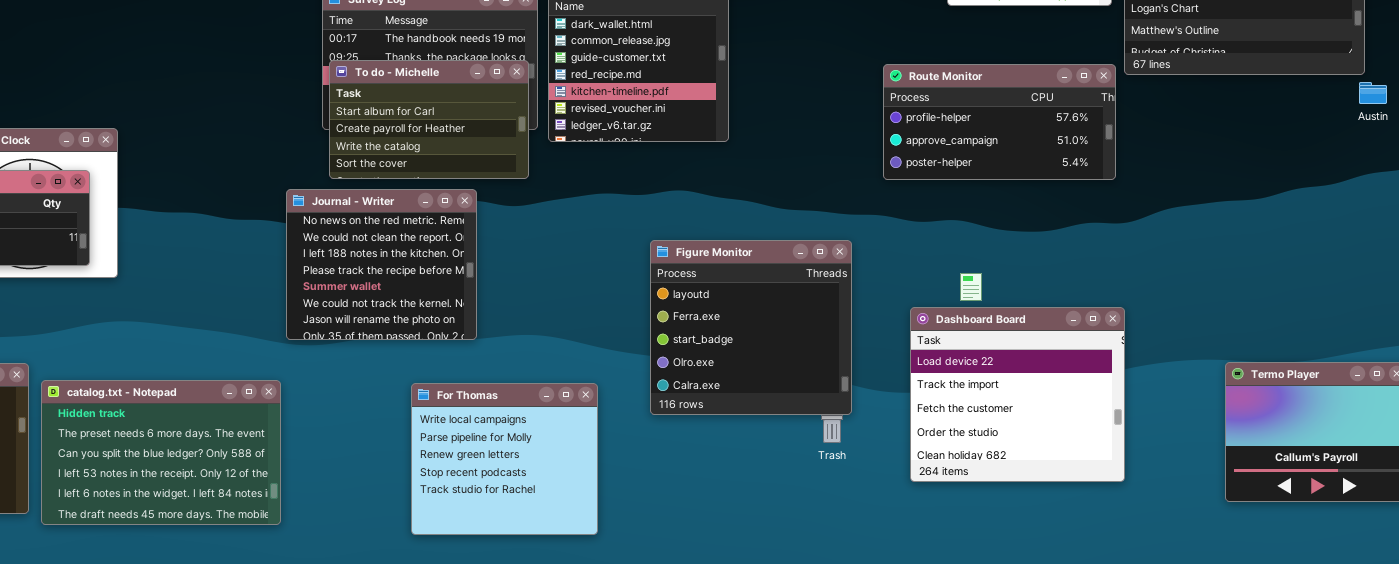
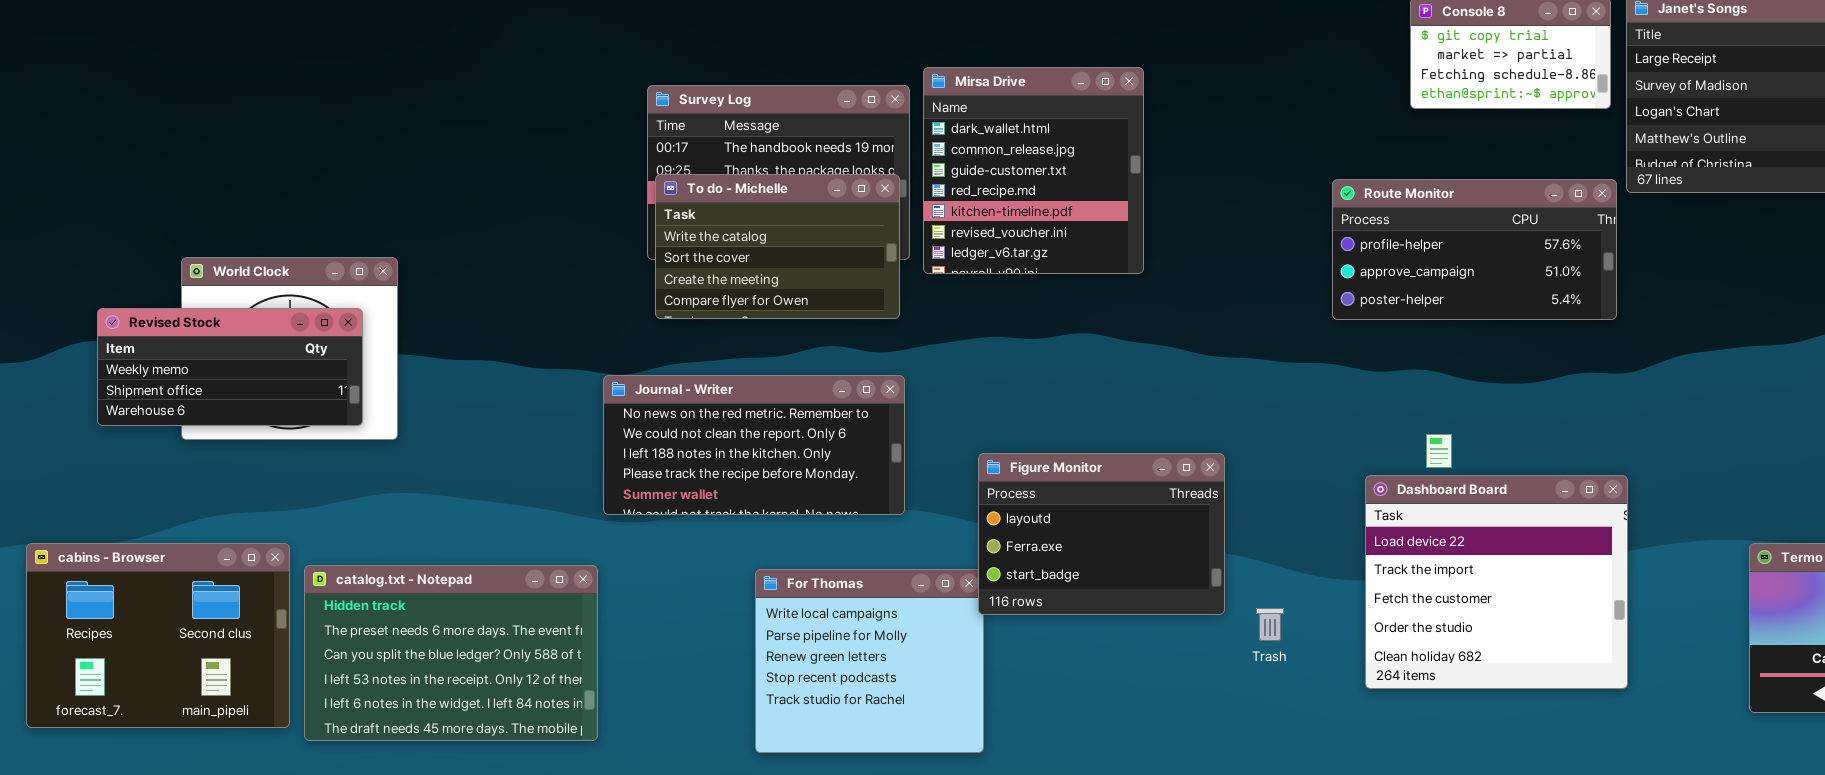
To do - Michelle: [329,60,529,179] -> [655,174,900,319], scrolled down 2 rows
Journal - Writer: [286,189,477,340] -> [603,375,905,515], resized
Figure Monitor: [650,240,852,415] -> [978,453,1225,615], moved, resized

